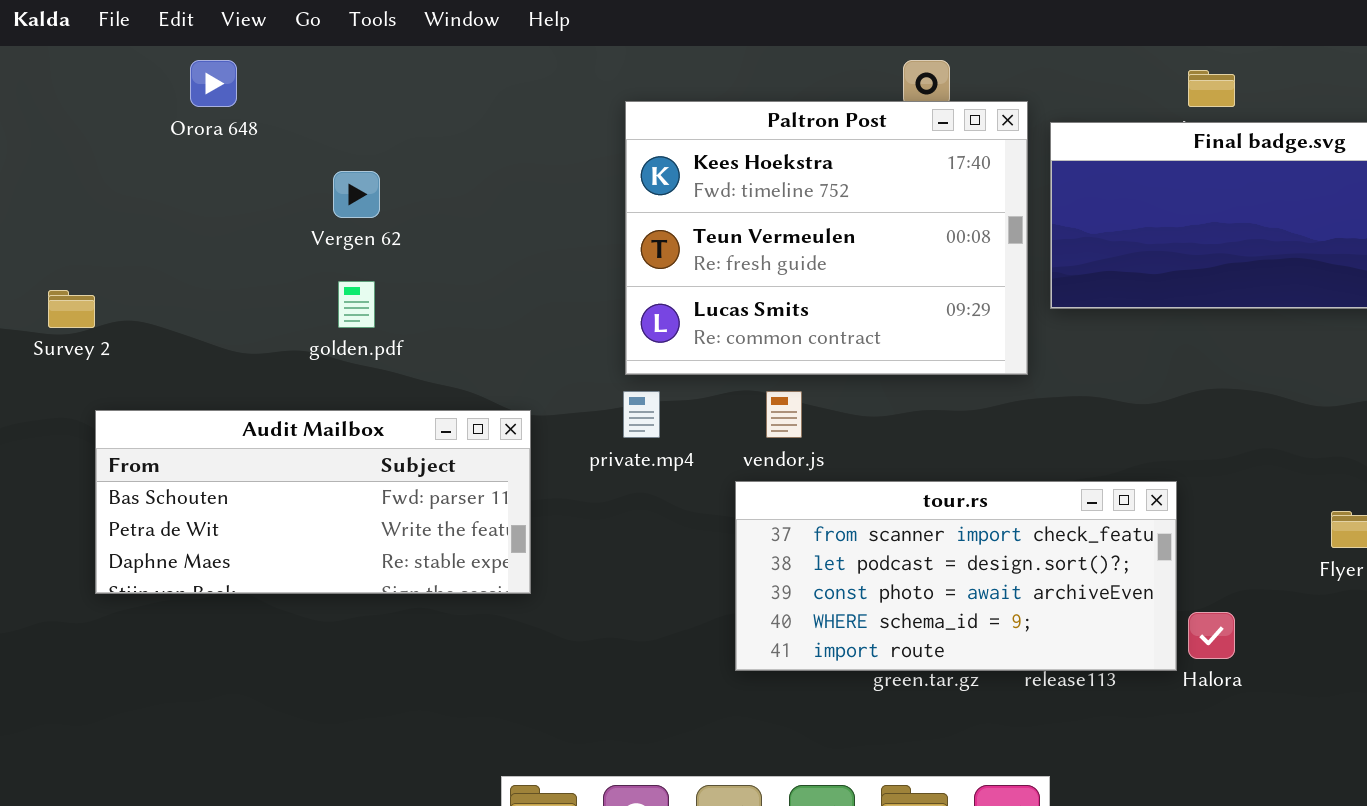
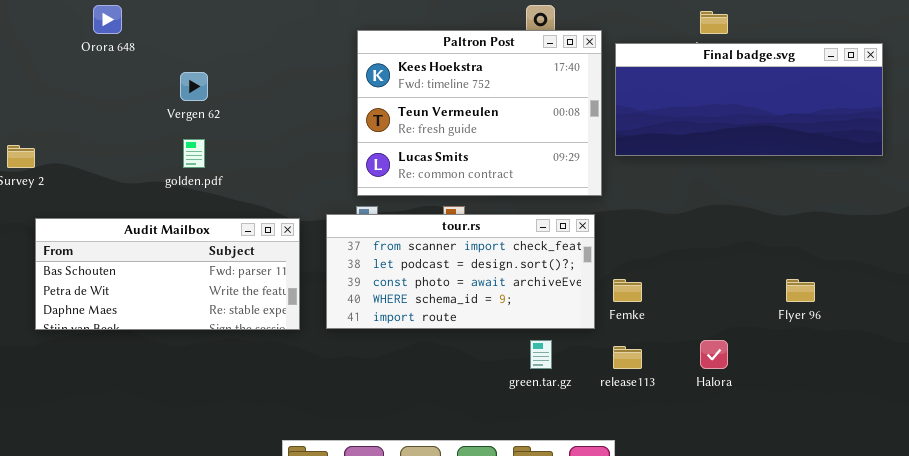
tour.rs: [735,481,1177,671] -> [326,214,595,329], moved

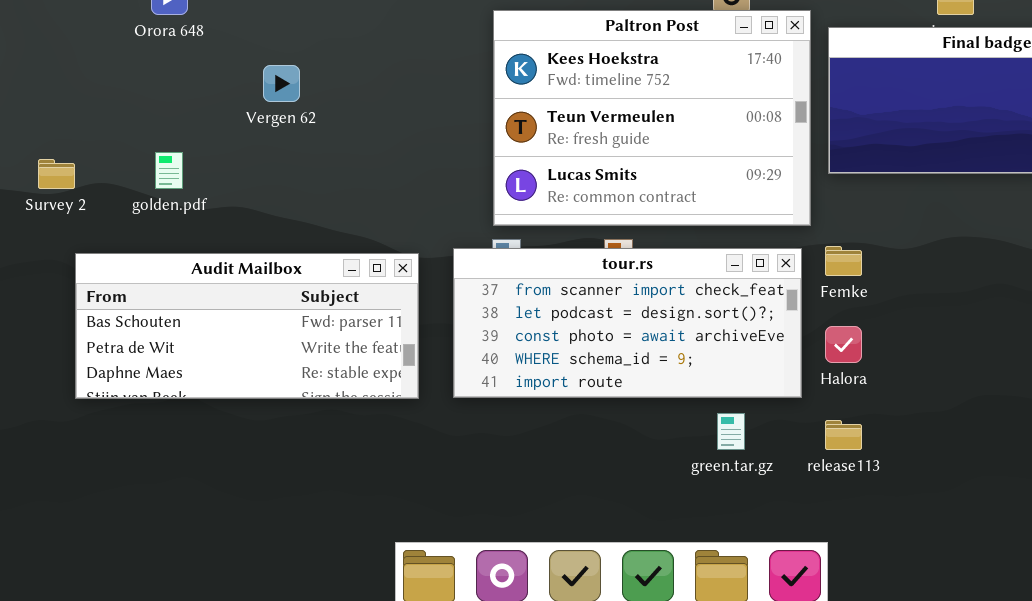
golden.pdf: [183,139,205,168] -> [155,152,183,189], moved
Femke: [613,279,642,302] -> [825,246,862,276], moved
Halora: [700,340,728,369] -> [825,326,862,363], moved

